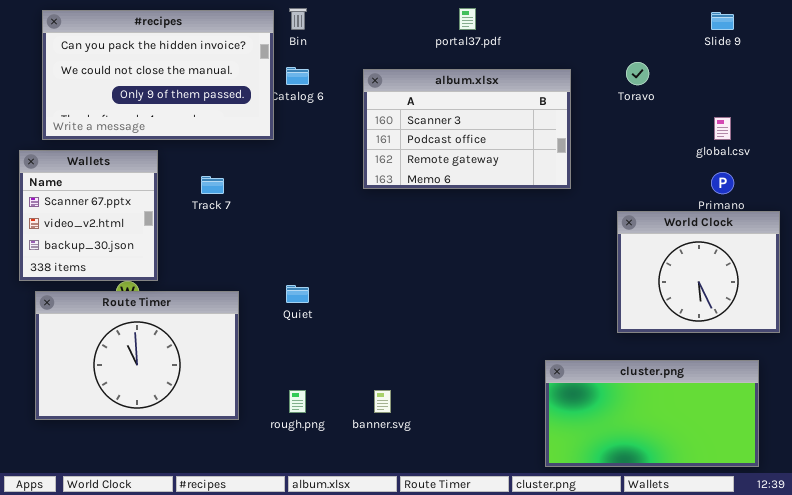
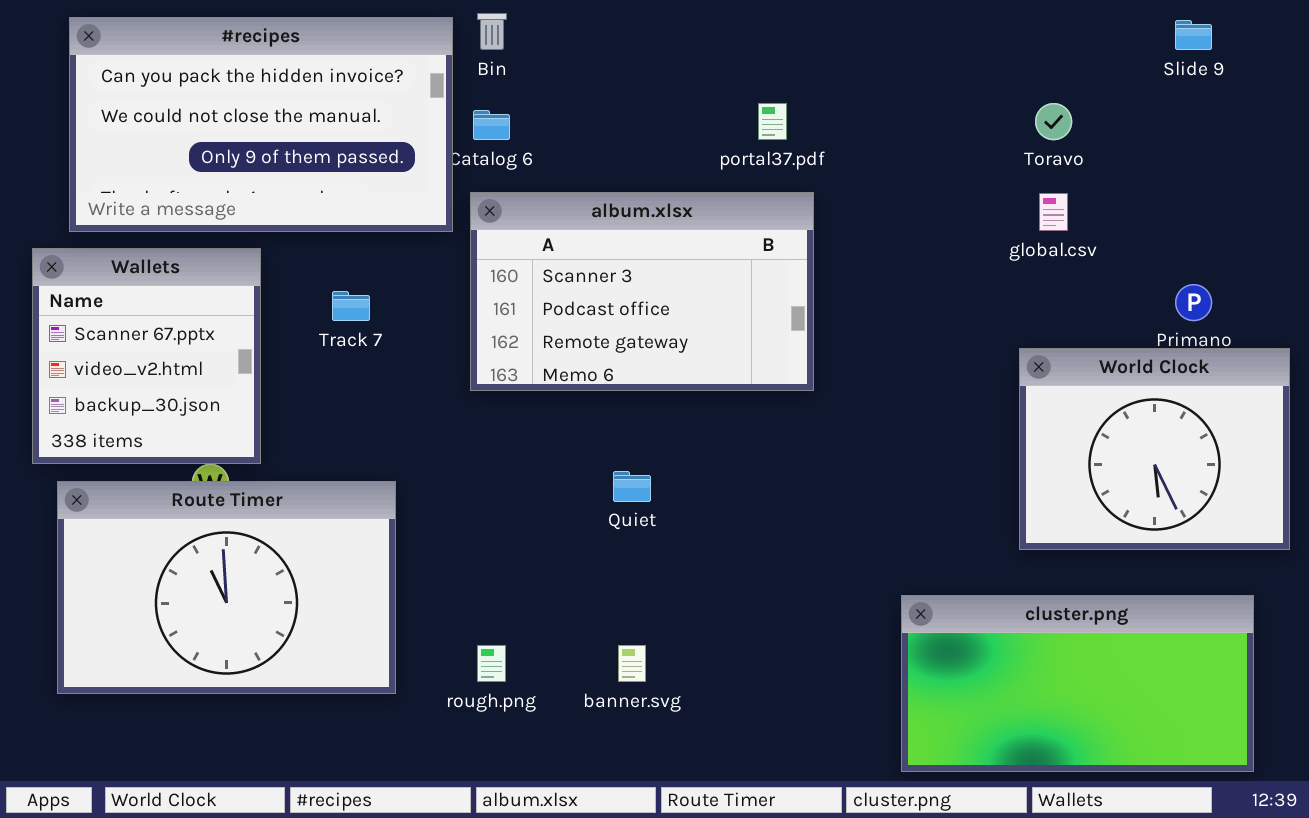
portal37.pdf: [459,8,476,30] -> [758,103,787,140], moved
album.xlsx: [363,69,571,189] -> [470,192,814,391], moved
global.csv: [714,117,731,140] -> [1039,193,1068,231], moved
Quiet: [286,285,309,303] -> [613,471,651,502], moved

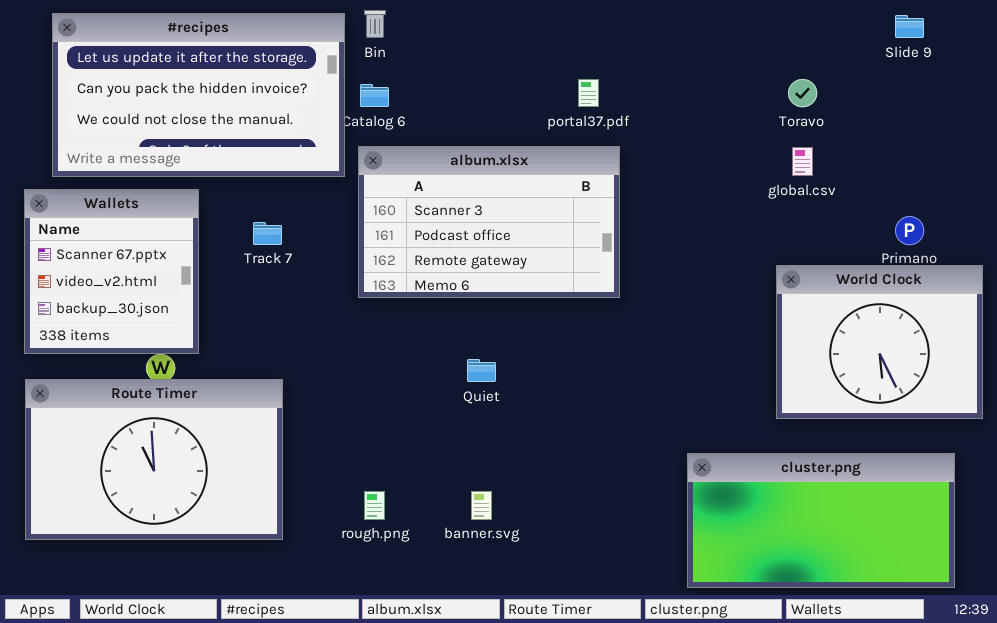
#recipes: [69,17,453,232] -> [52,13,345,177], scrolled up 1 row
Route Timer: [57,481,396,694] -> [25,379,283,540], moved

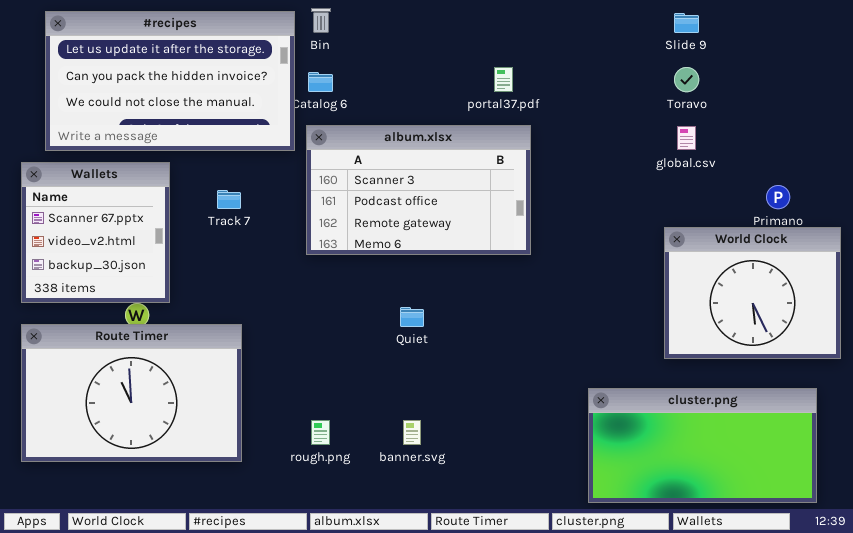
Slide 9: [895,15,924,38] -> [674,13,699,33], moved

